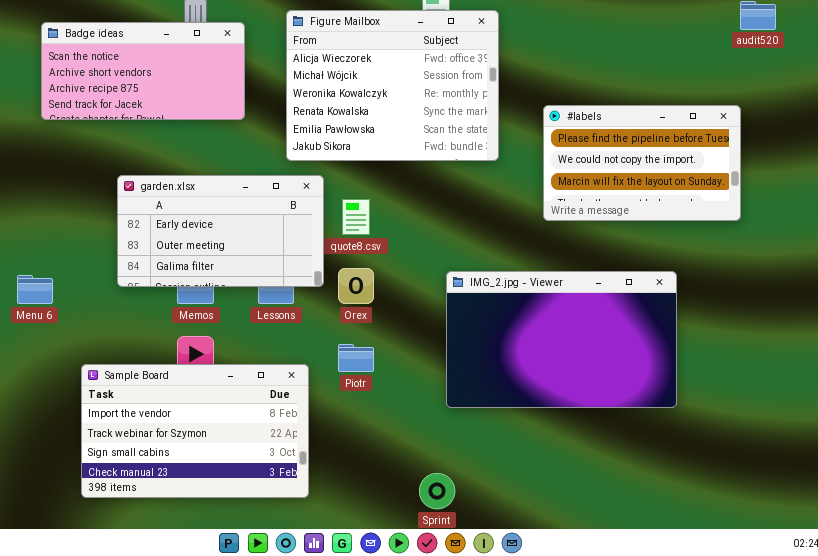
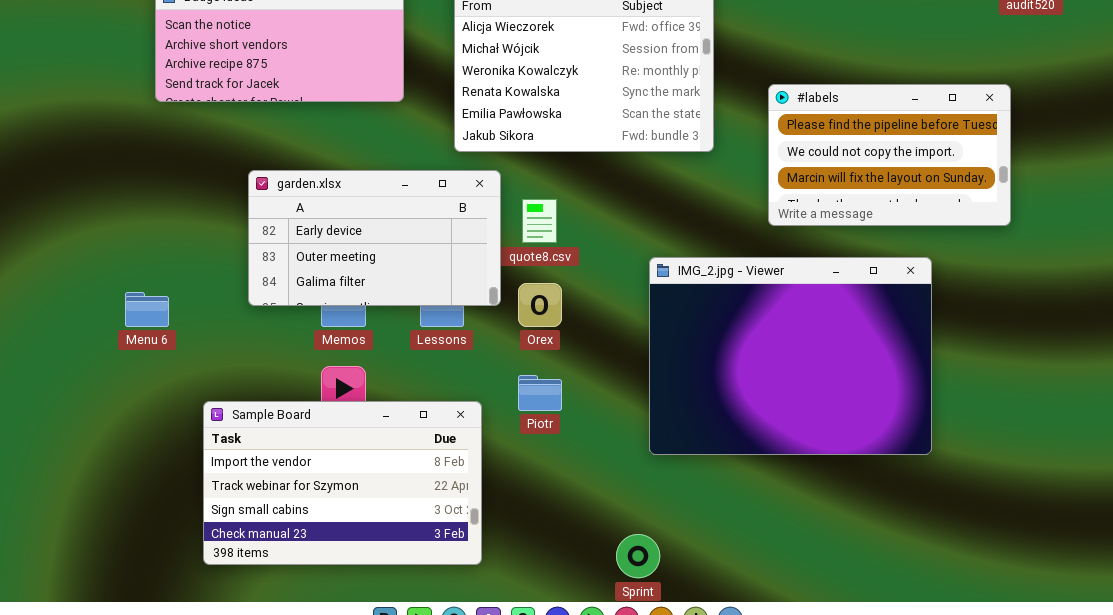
IMG_2.jpg - Viewer: [446,271,677,408] -> [649,257,932,455], resized

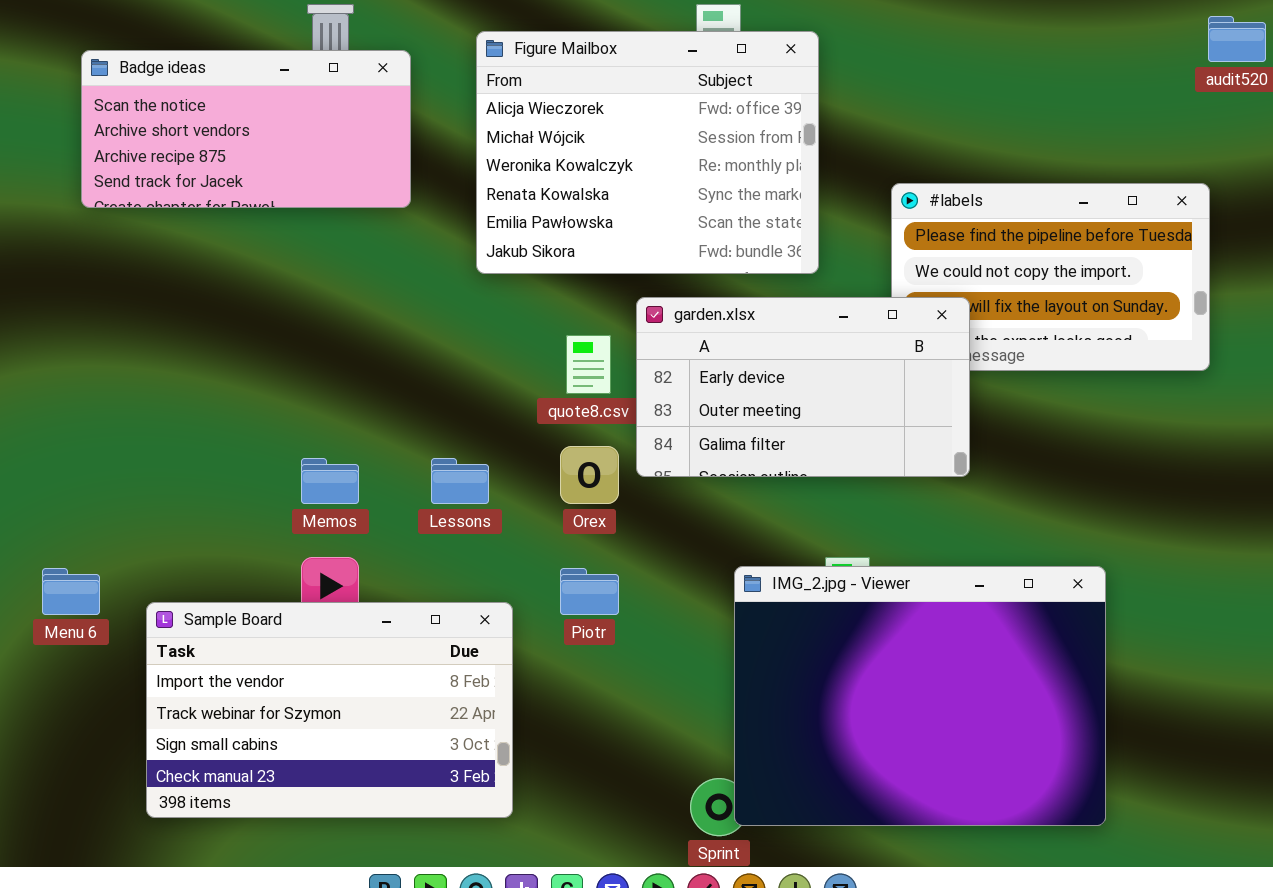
garden.xlsx: [248,170,501,306] -> [636,297,970,477], moved
IMG_2.jpg - Viewer: [649,257,932,455] -> [734,566,1106,826], moved
Menu 6: [125,292,169,327] -> [42,568,100,615], moved

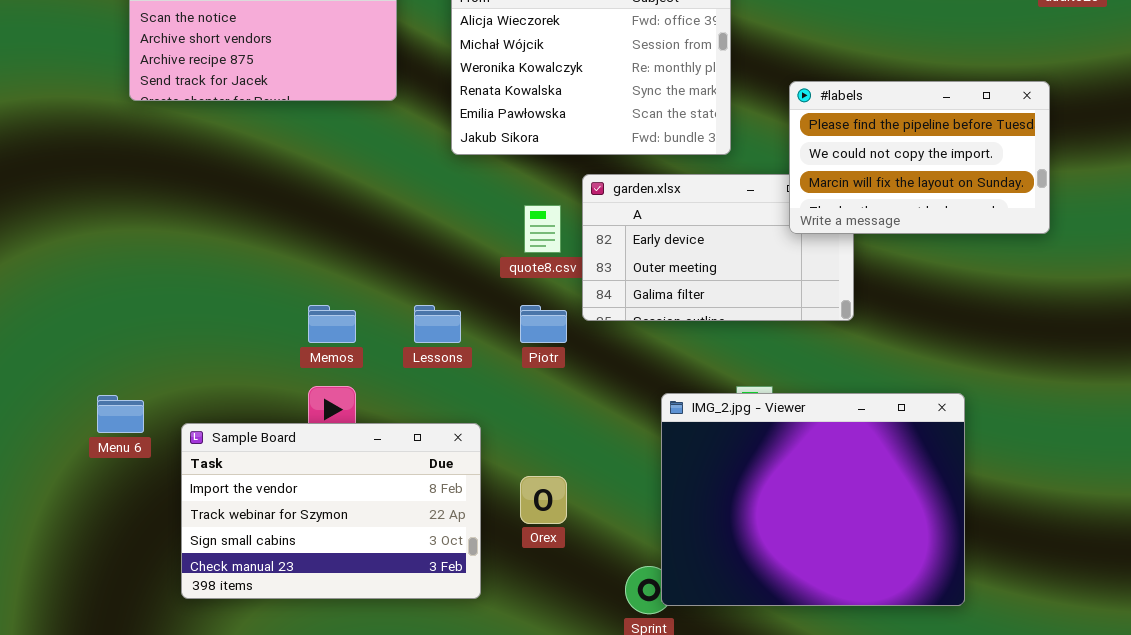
#labels: [891,183,1210,371] -> [789,81,1050,234], raised
Orex: [560,446,619,504] -> [520,476,567,524], moved
Piotr: [560,568,619,615] -> [520,305,567,343], moved

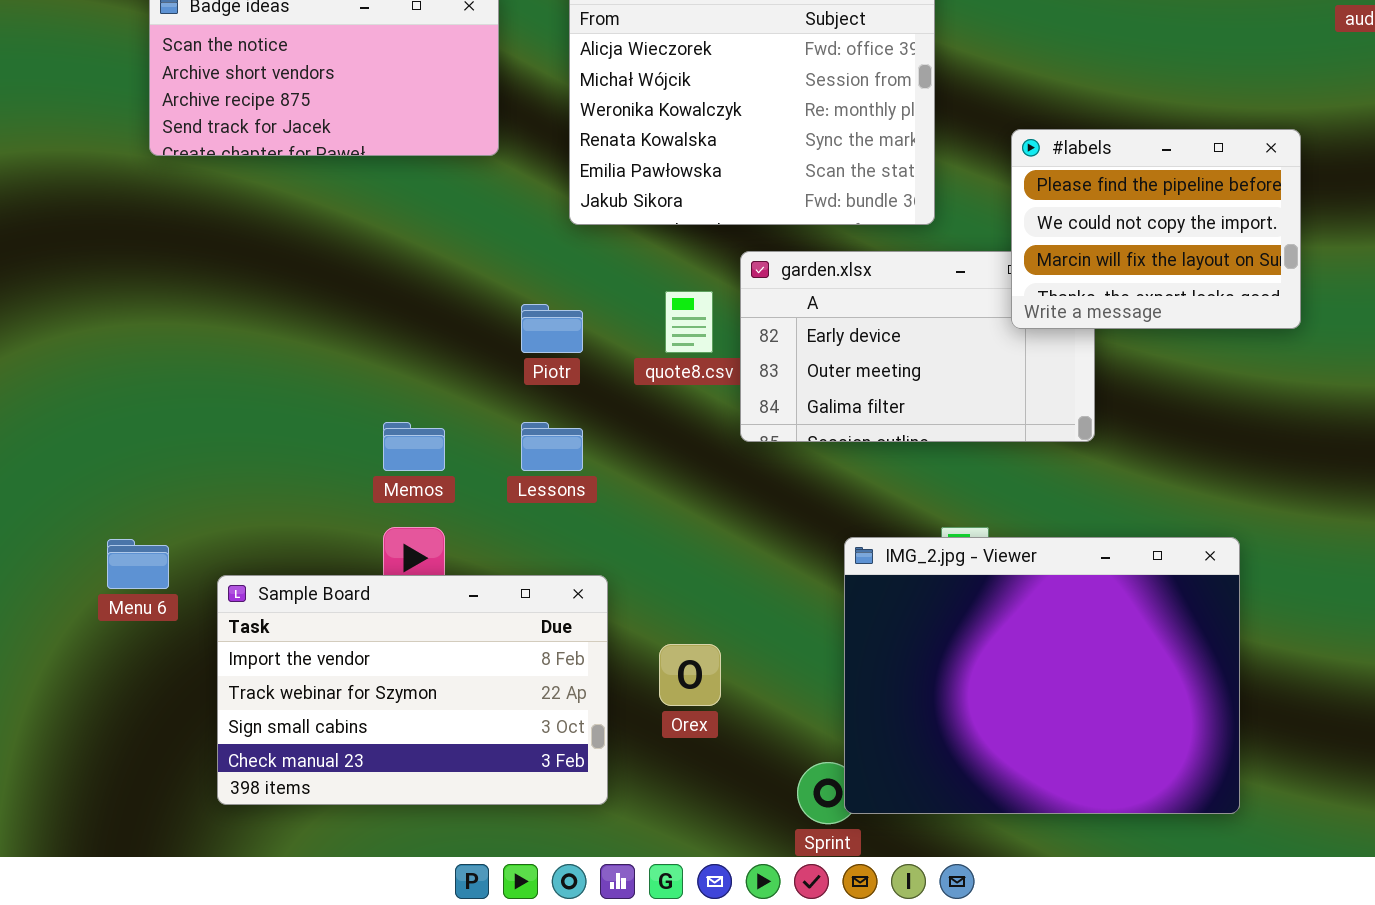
#labels: [789,81,1050,234] -> [1011,129,1301,329], resized
Piotr: [520,305,567,343] -> [521,304,583,353], moved

